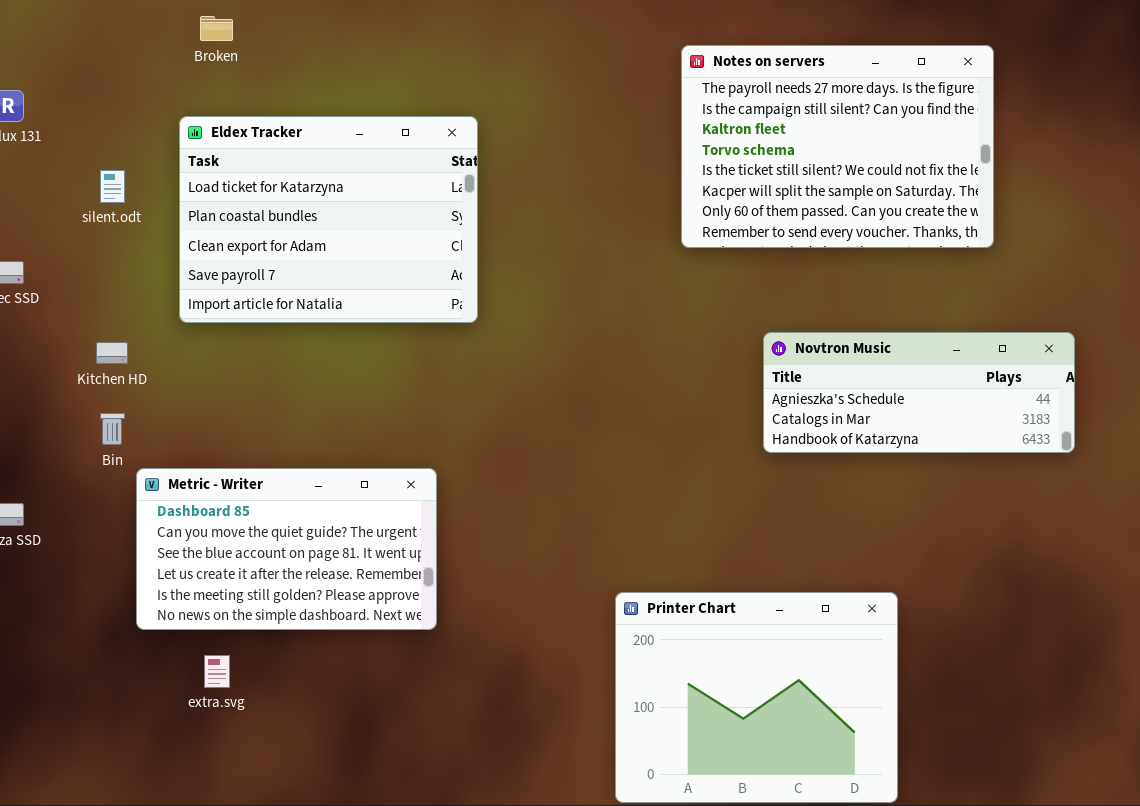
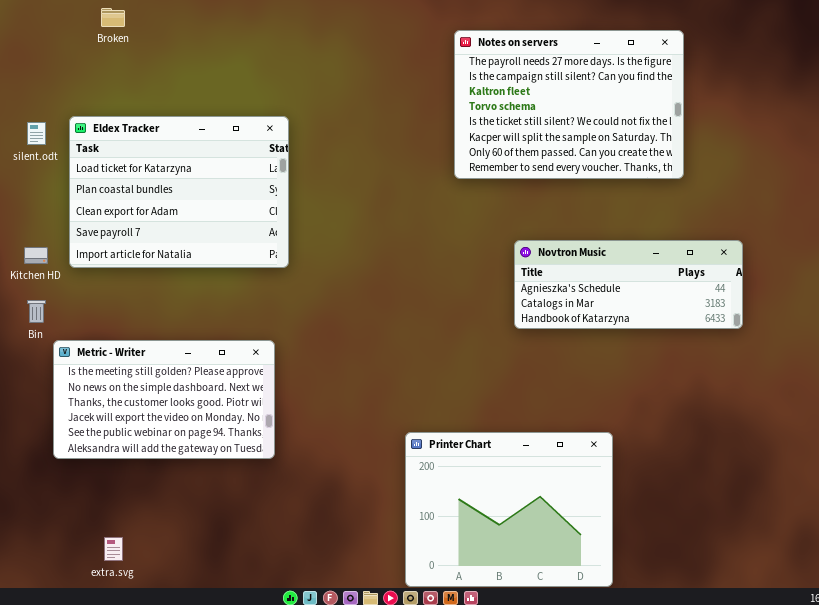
Eldex Tracker: [179,116,478,323] -> [69,116,289,268], moved
Metric - Writer: [136,468,437,630] -> [53,340,275,459], scrolled down 4 rows
extra.svg: [204,655,230,688] -> [104,537,123,561], moved

